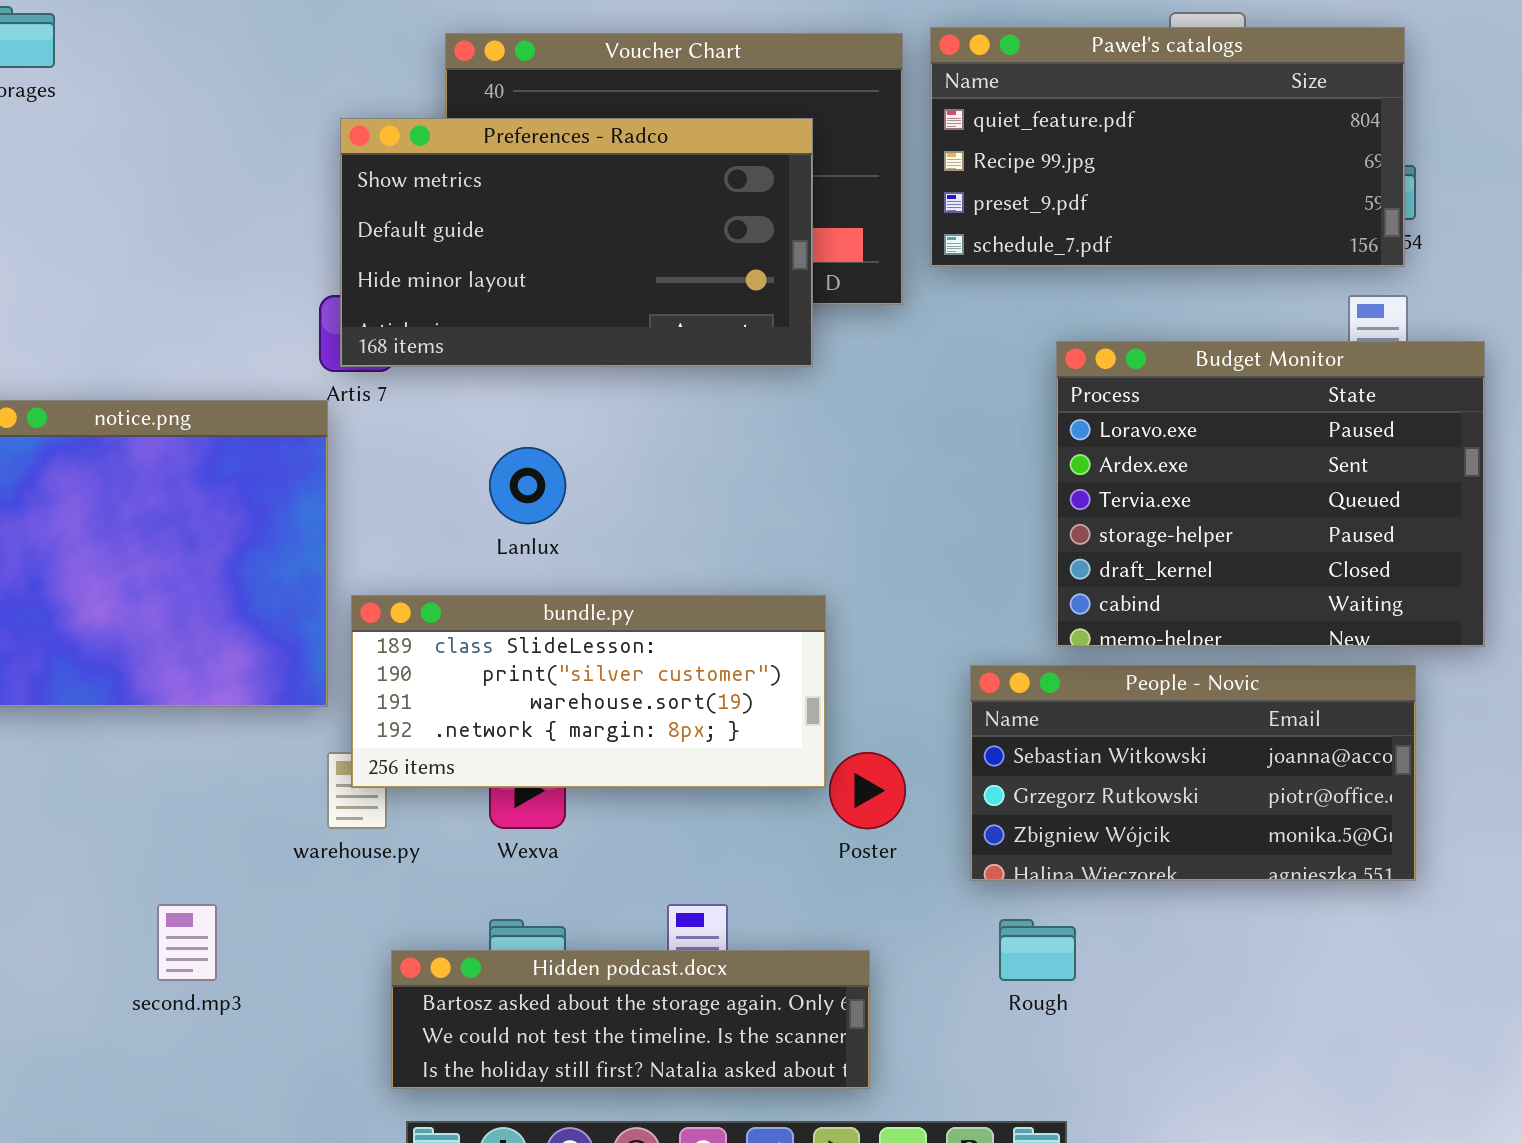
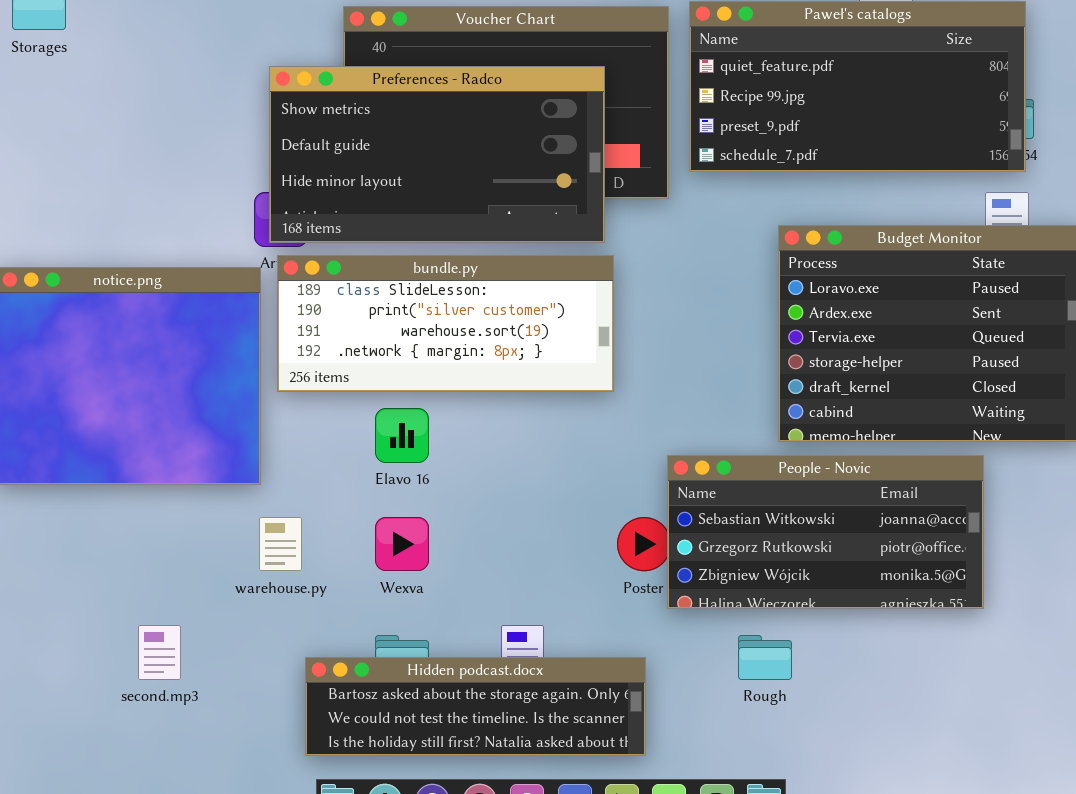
bundle.py: [351,595,826,788] -> [277,255,614,392], moved
People - Novic: [970,665,1416,881] -> [667,455,984,609], moved

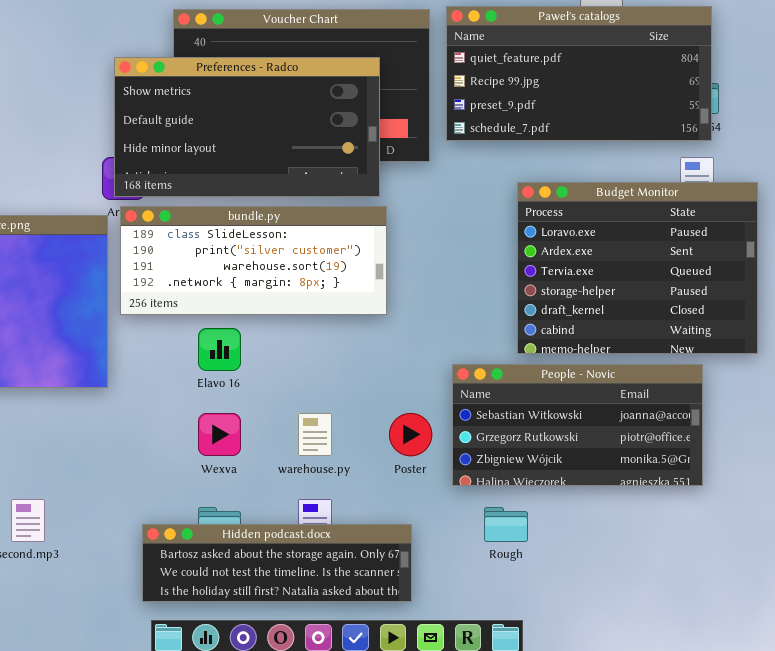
People - Novic: [667,455,984,609] -> [452,364,703,486], moved
warehouse.py: [259,517,302,571] -> [298,413,332,456], moved

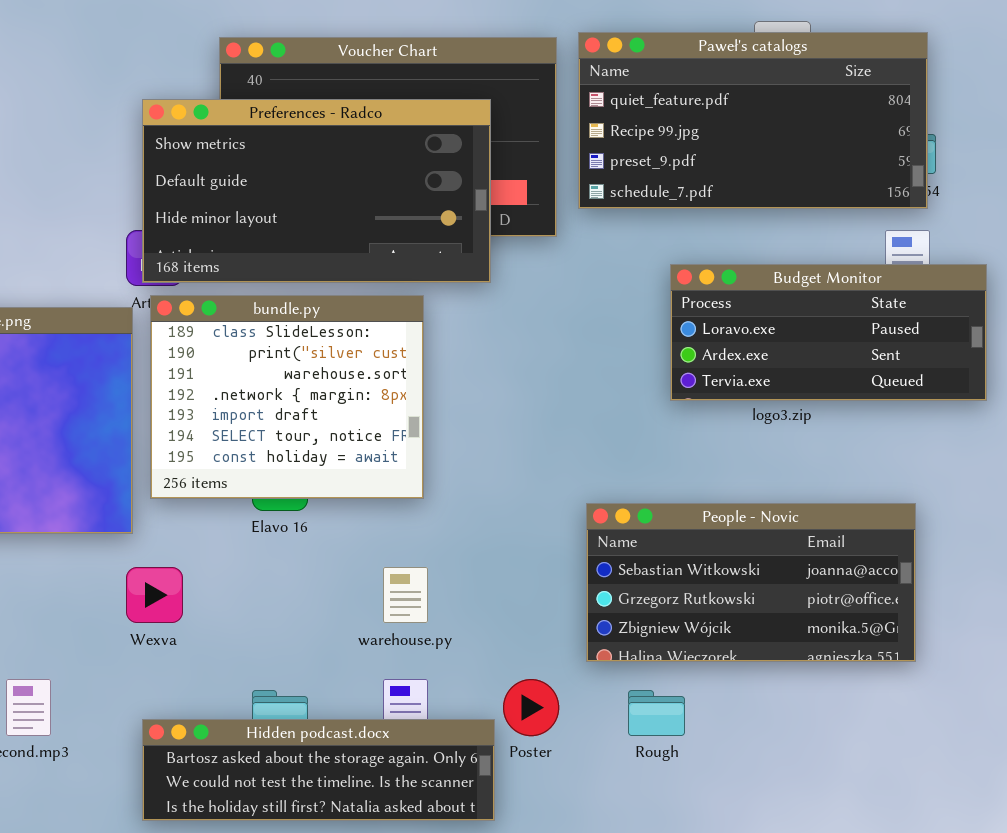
Budget Monitor: [517,182,758,354] -> [670,264,987,401], resized
bundle.py: [120,206,387,315] -> [150,295,424,499], resized
Wexva: [198,413,241,456] -> [126,567,183,623], moved
Poster: [389,413,432,456] -> [503,679,559,736], moved
Hidden podcast.docx: [142,524,412,602] -> [142,719,495,821], moved

